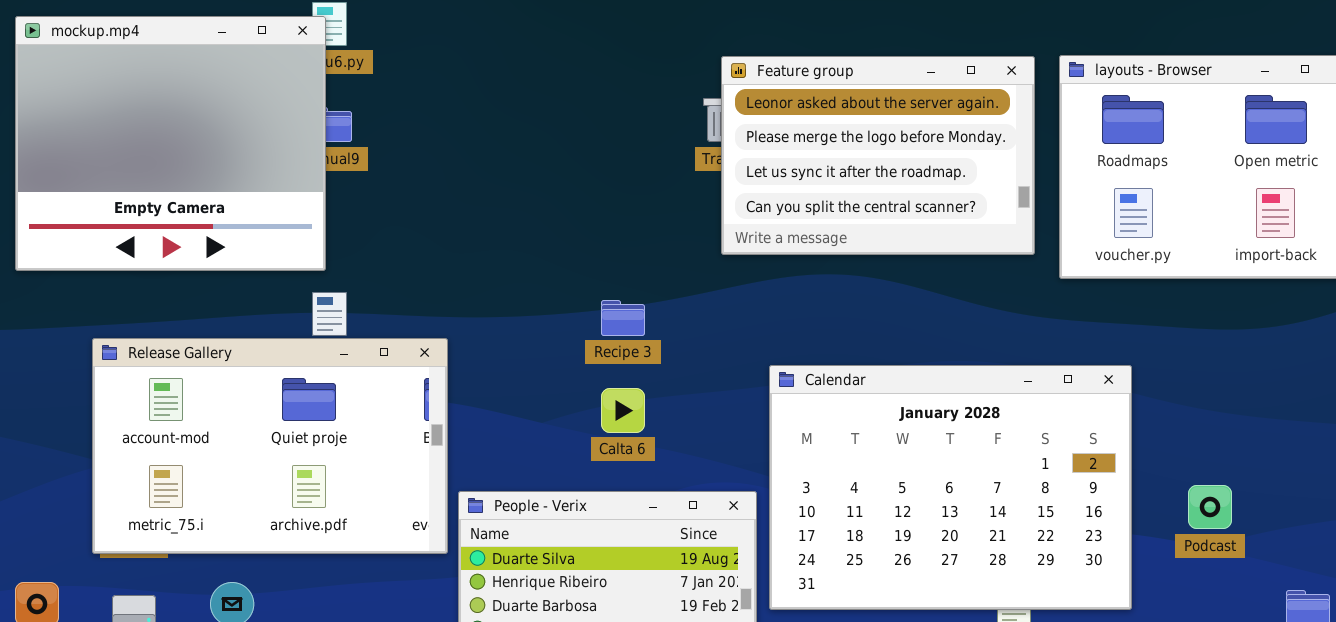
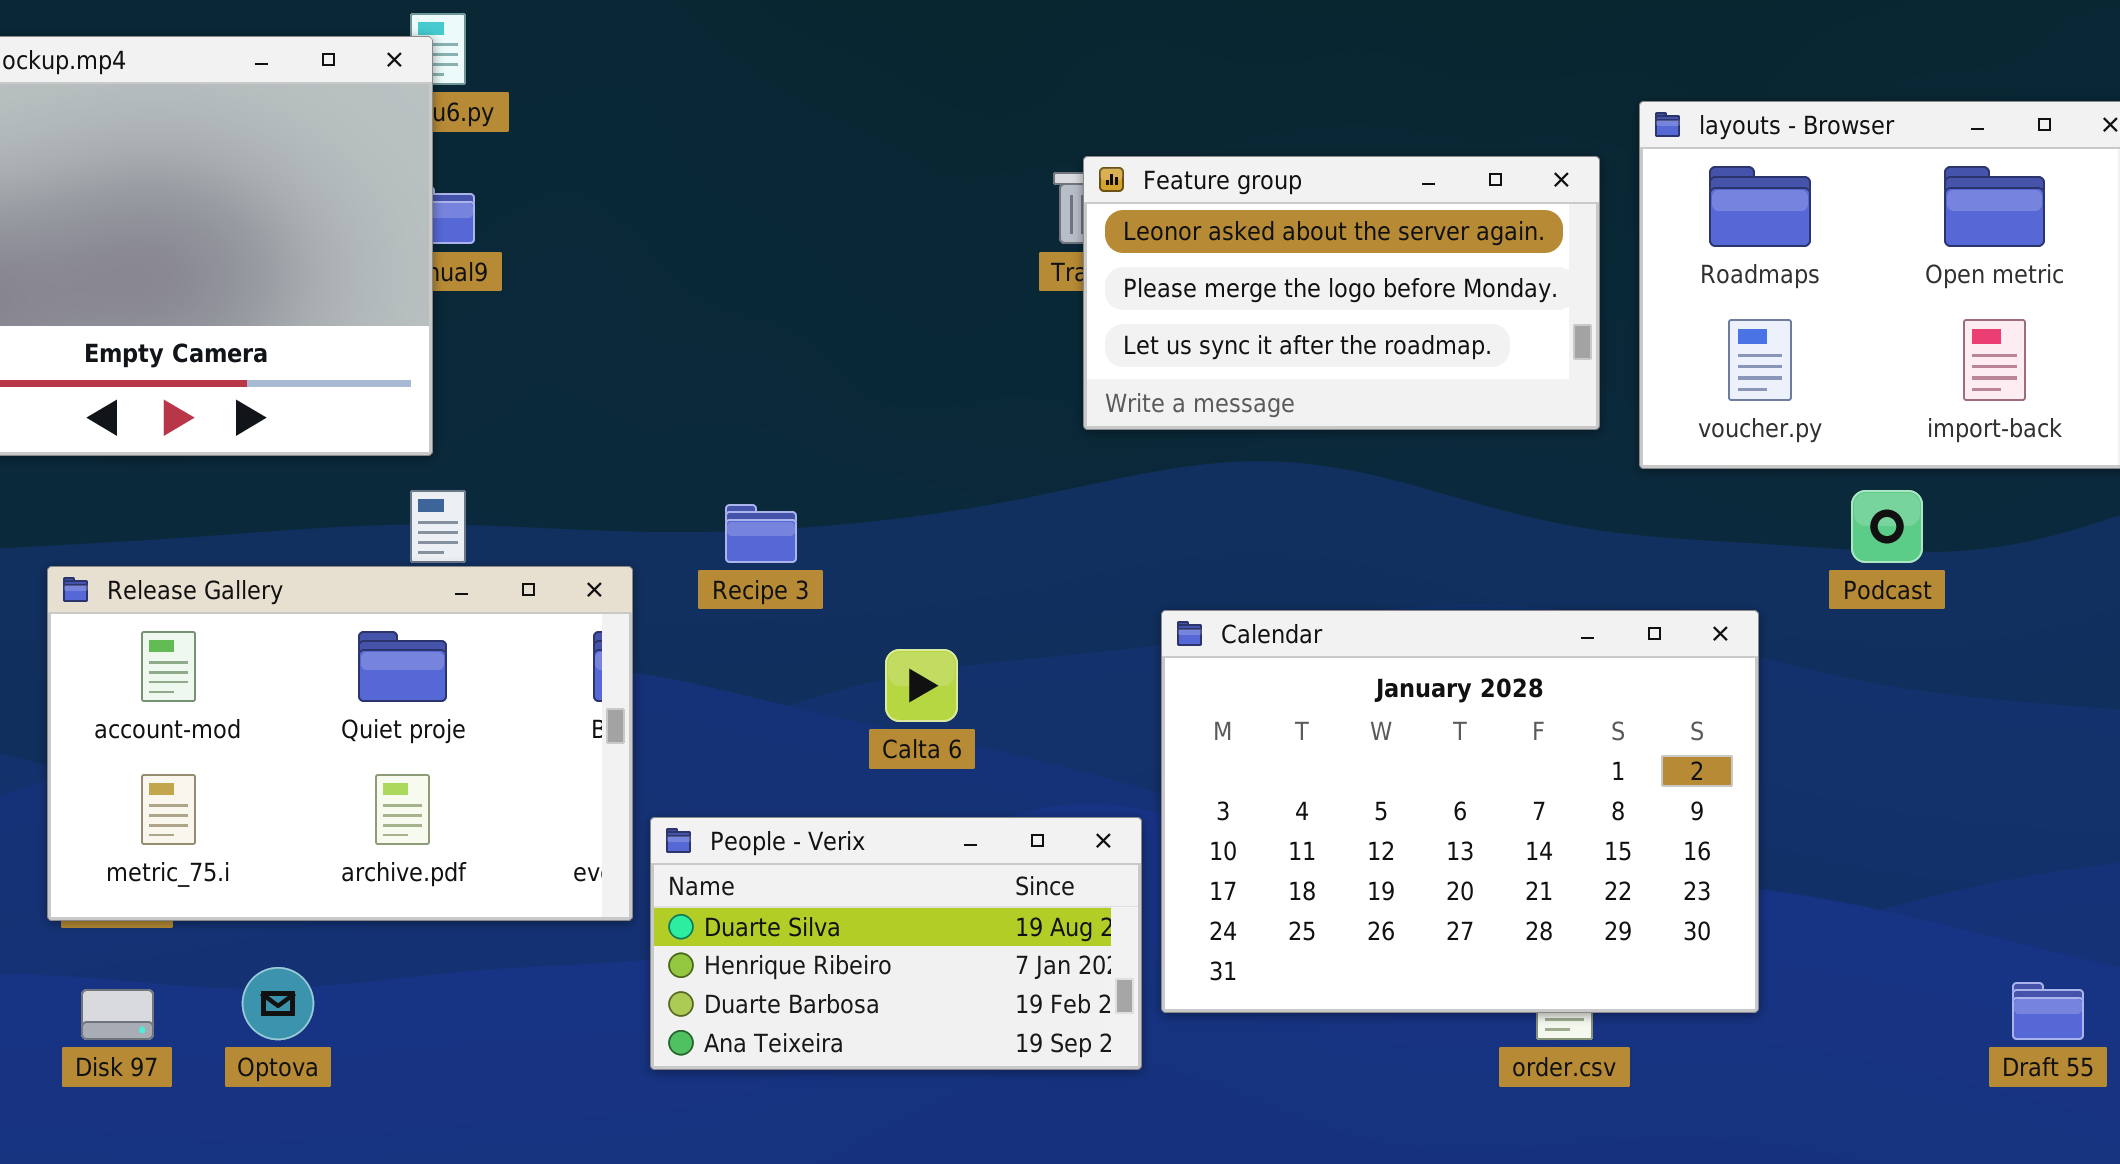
Feature group: [721,56,1035,255] -> [1083,156,1600,430], resized
Recipe 3: [601,300,645,336] -> [725,504,797,563], moved
Podcast: [1188,485,1232,529] -> [1851,490,1923,563], moved

